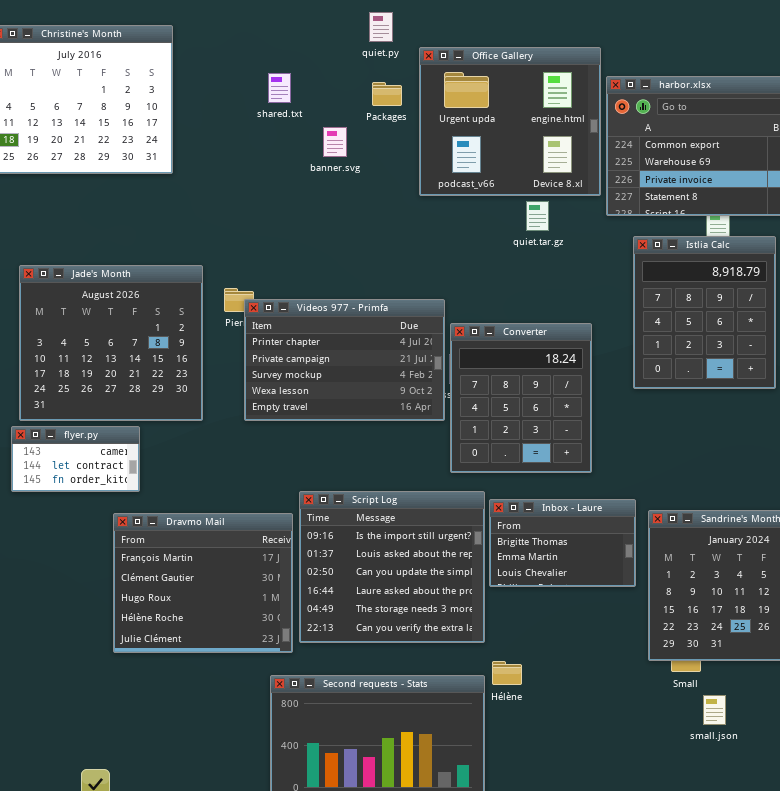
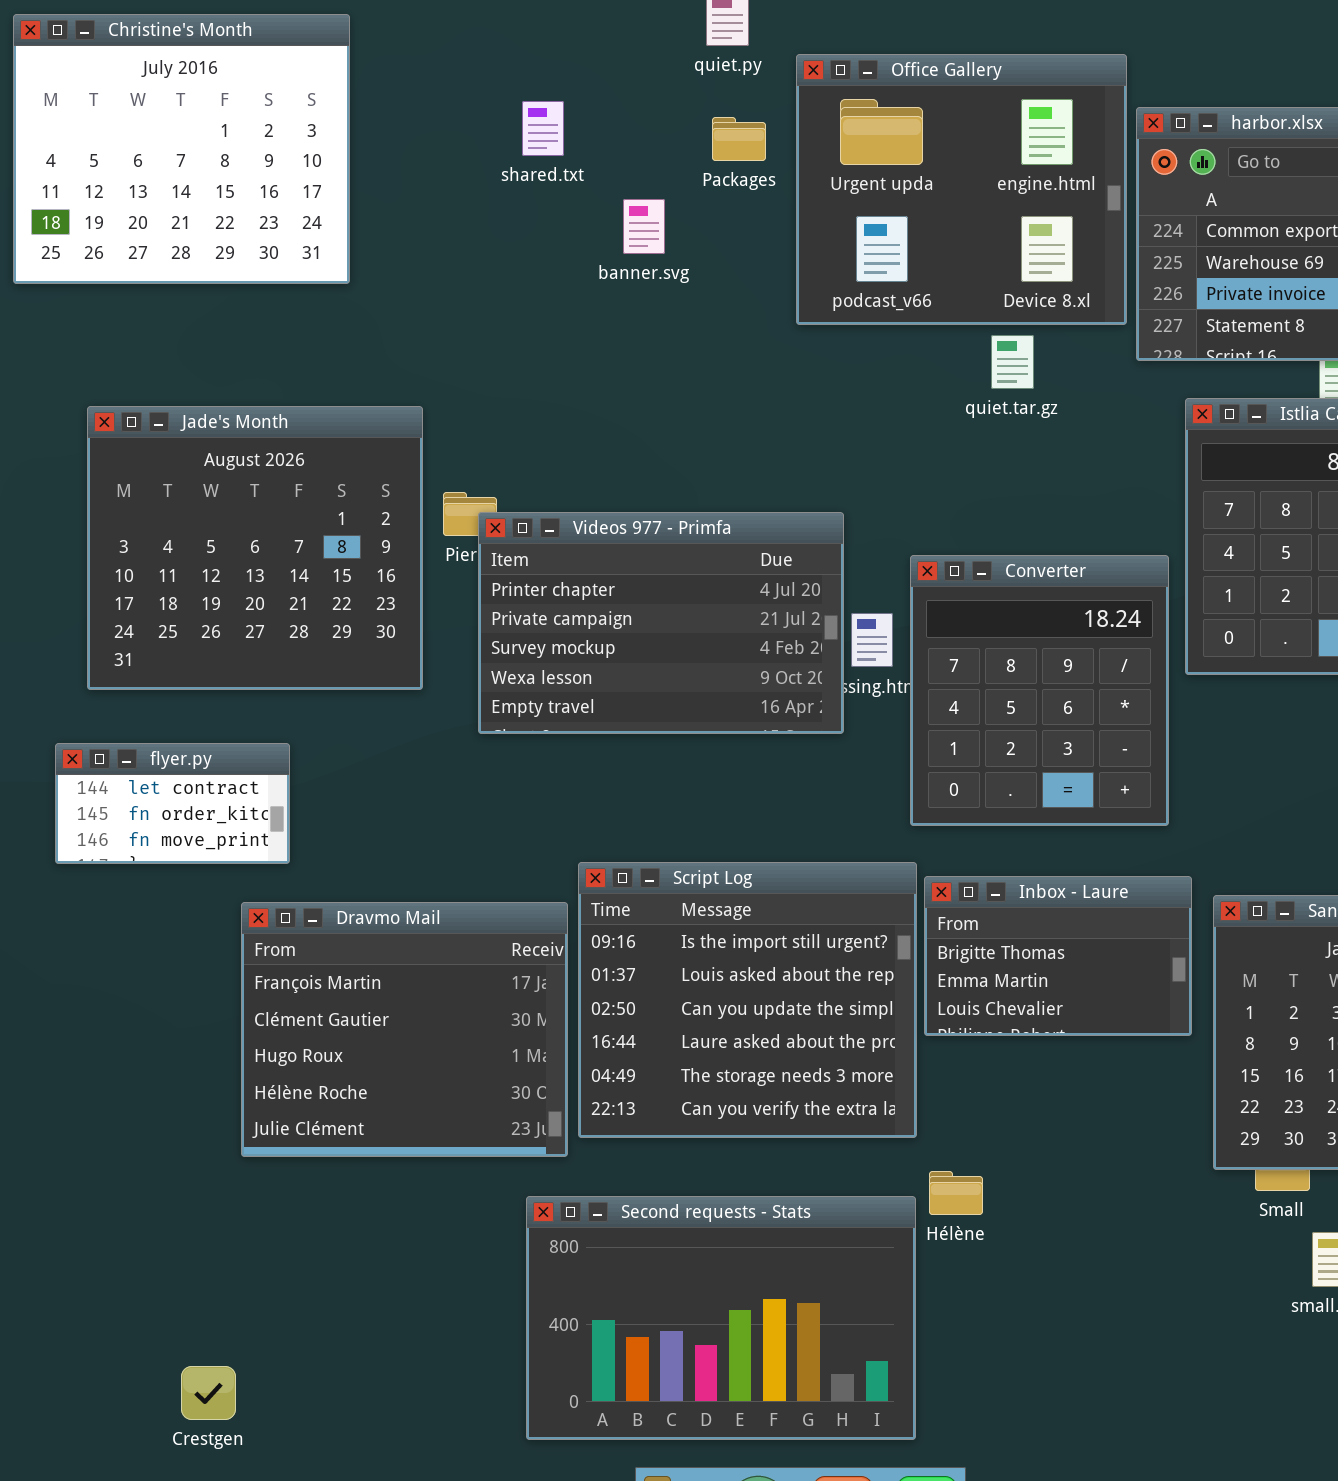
Jade's Month: [19,265,203,421] -> [87,406,423,690], moved
Converter: [450,323,592,473] -> [910,555,1169,826], moved
flyer.py: [11,426,140,492] -> [55,743,290,864], scrolled down 1 row

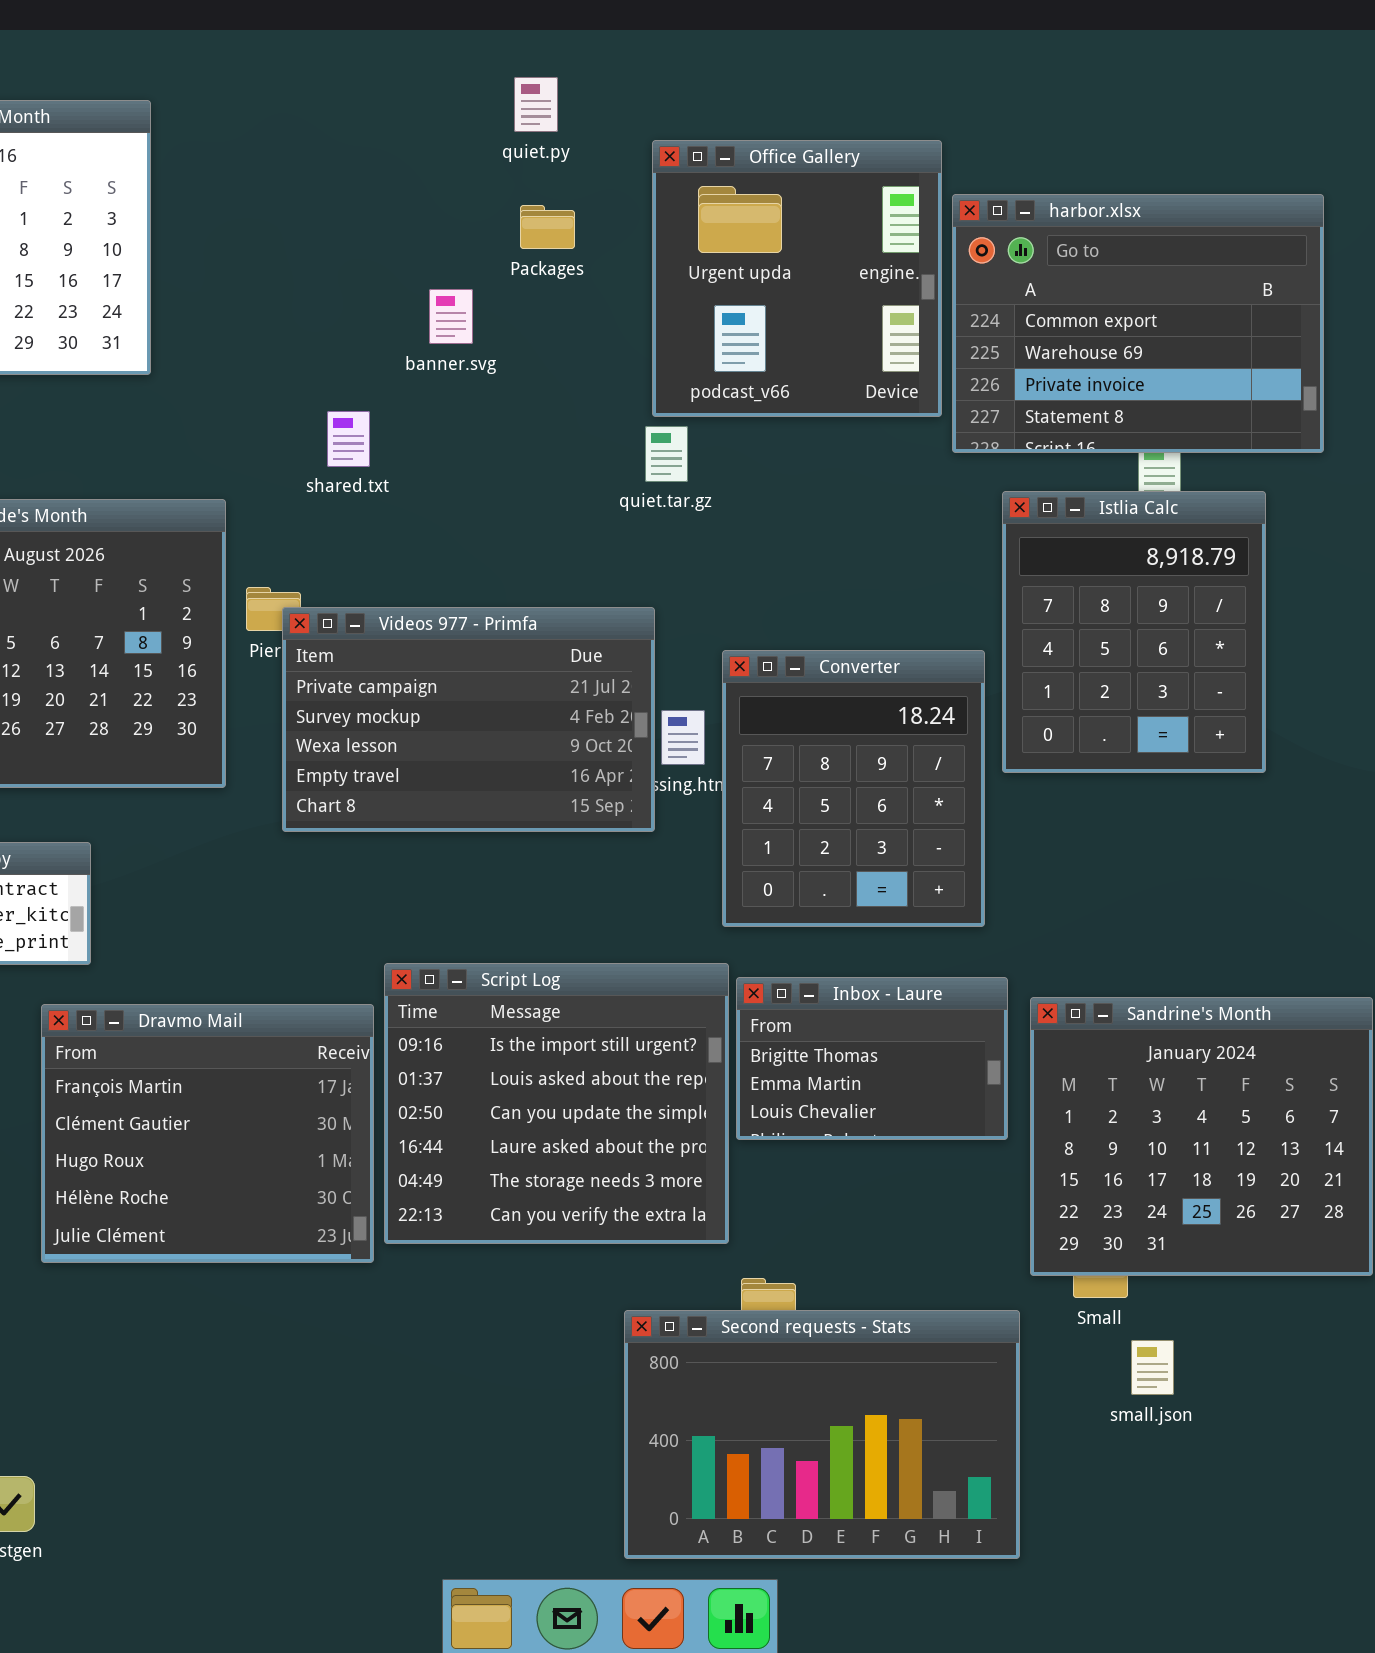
Office Gallery: [796,54,1127,325] -> [652,140,942,417], resized
shared.txt: [522,101,564,156] -> [327,411,370,467], moved
quiet.tar.gz: [991,335,1034,389] -> [645,426,688,482], moved
Videos 977 - Primfa: [478,512,844,734] -> [282,607,655,832], scrolled down 1 row
Second requests - Stats: [526,1196,916,1440] -> [624,1310,1020,1559], moved

